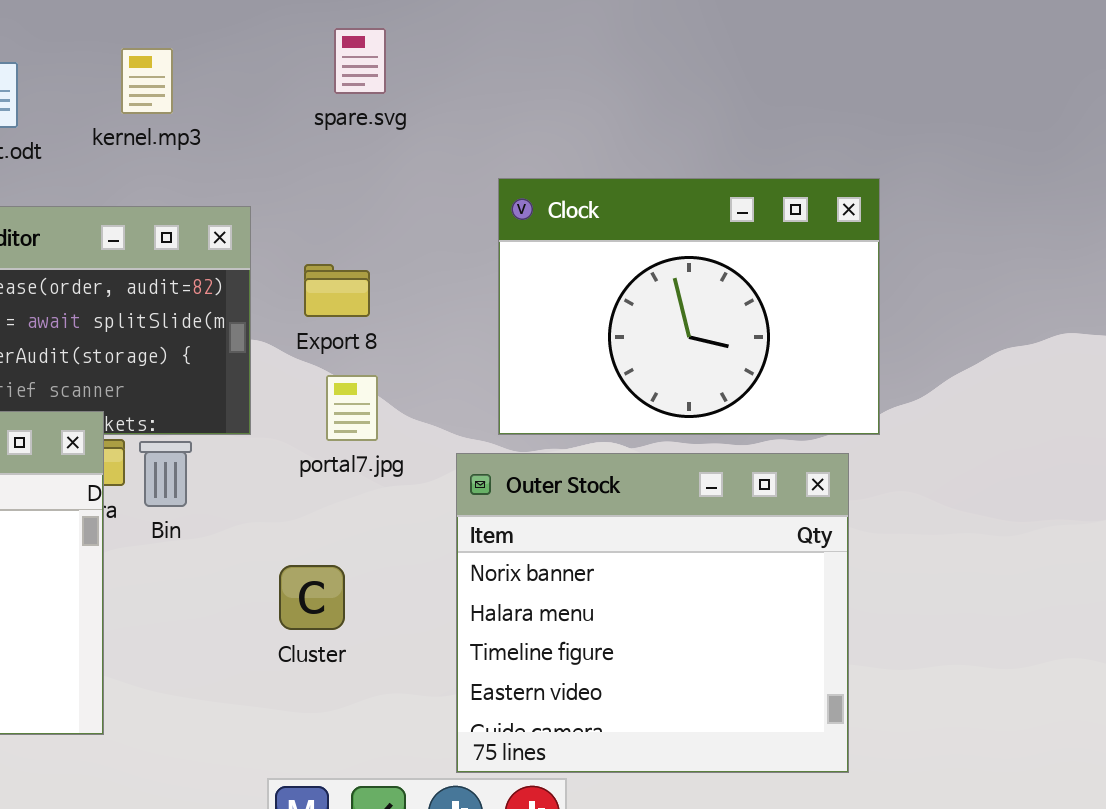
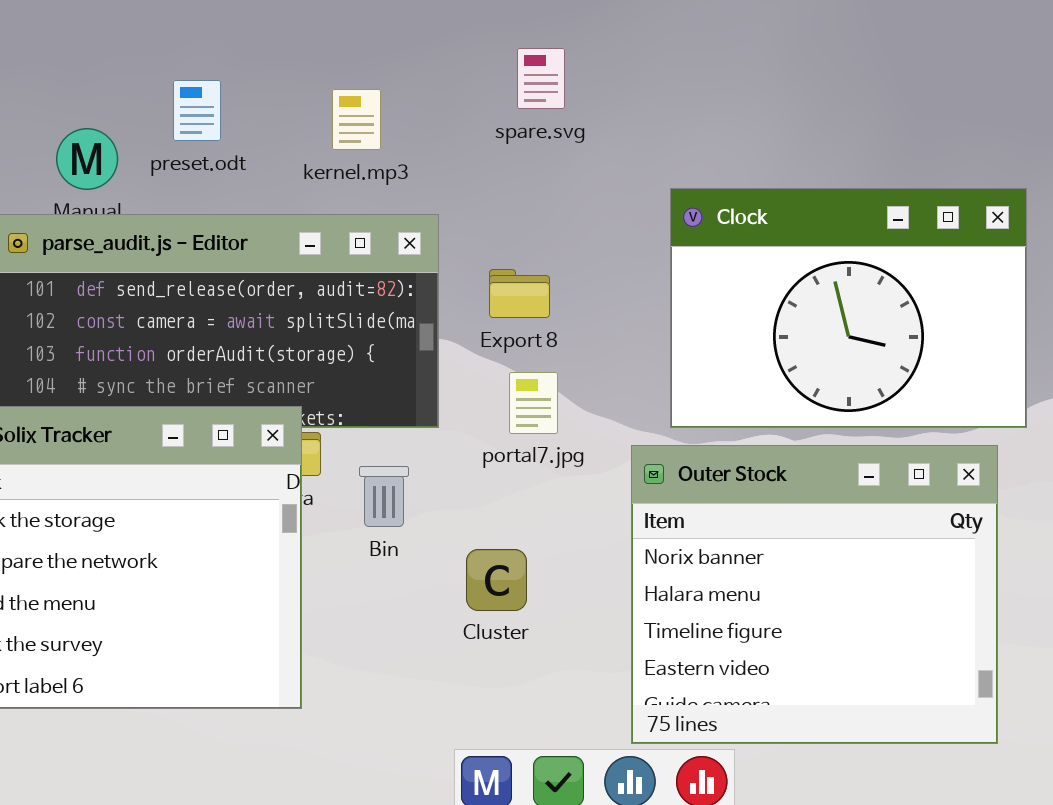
kernel.mp3: [121,48,173,114] -> [332,89,381,150], moved
Bin: [139,441,192,507] -> [359,466,409,527], moved

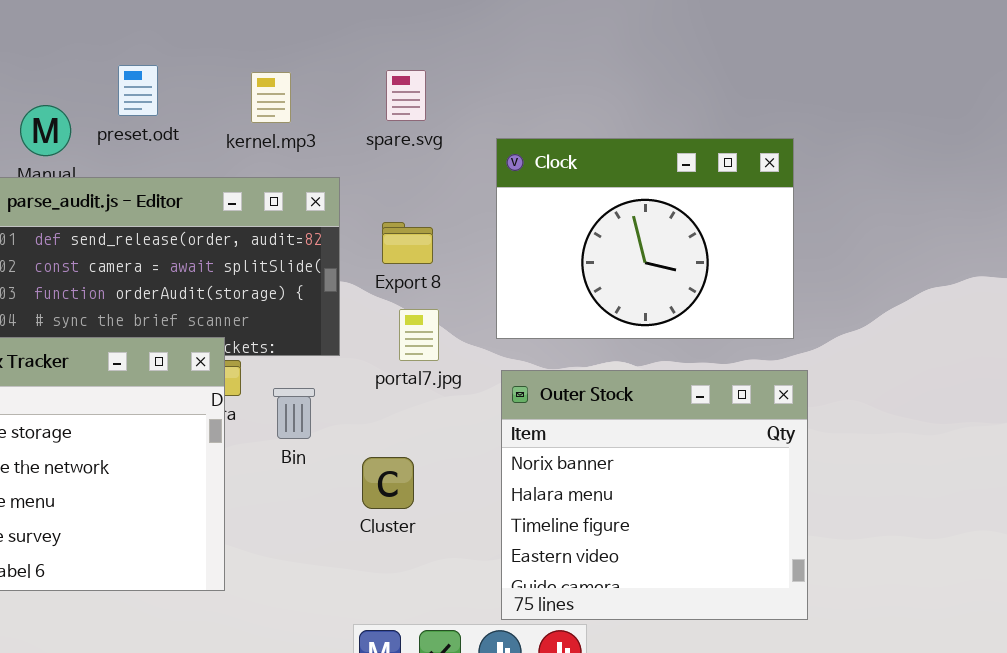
spare.svg: [517,48,565,109] -> [386,70,426,121], moved
Clock: [670,188,1027,428] -> [496,138,794,339], moved

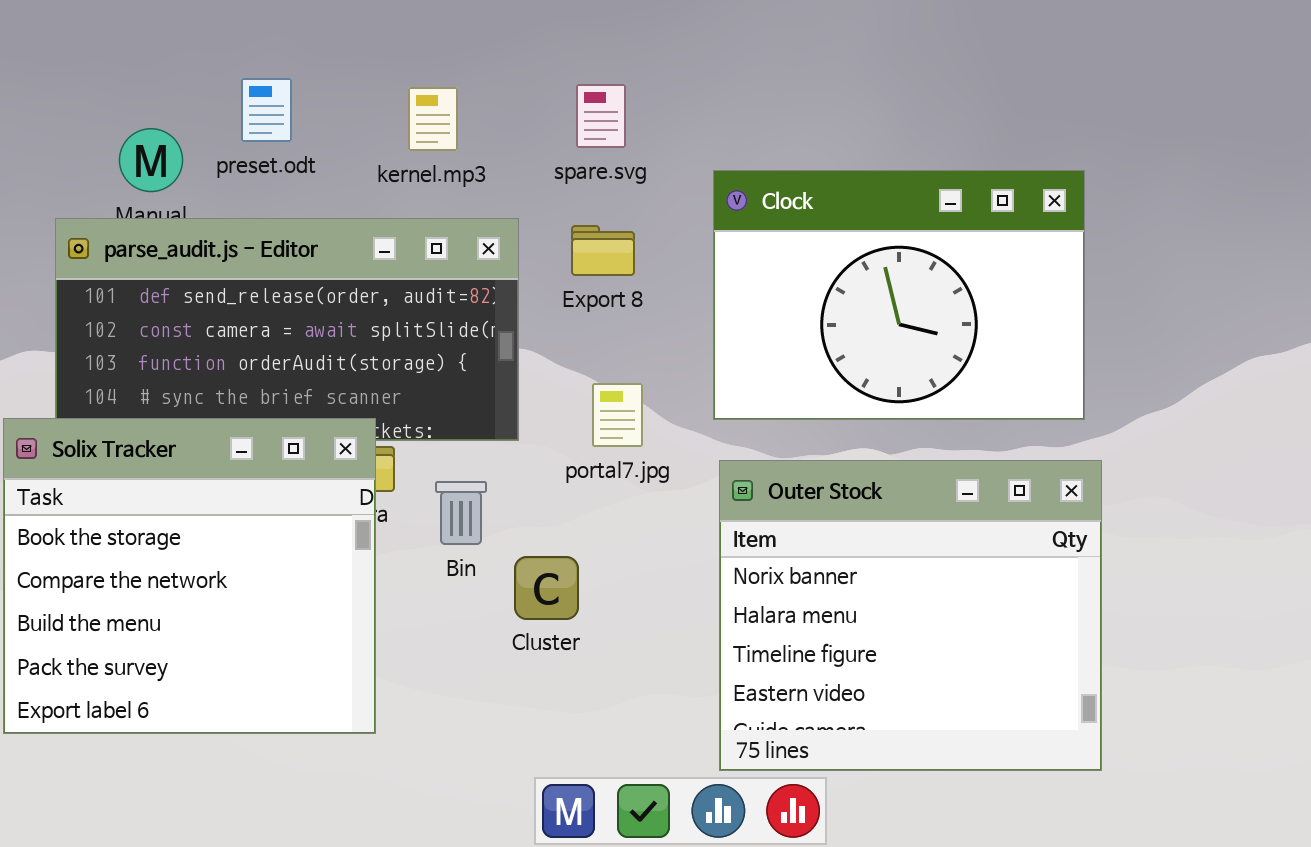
Export 8: [382,222,433,264] -> [571,225,635,276], moved
Cluster: [362,457,414,509] -> [514,556,579,620], moved

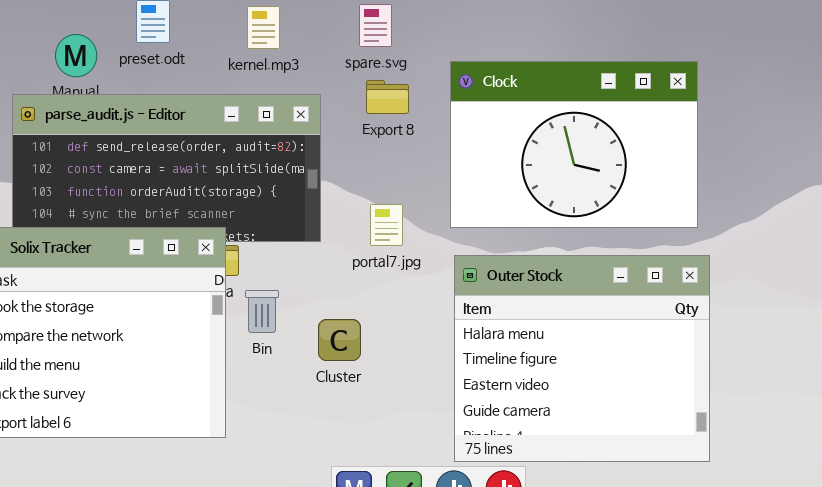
Export 8: [571,225,635,276] -> [366,80,409,114], moved
Outer Stock: [719,460,1102,771] -> [454,255,710,462], scrolled down 1 row
Bin: [435,481,487,545] -> [245,290,279,333], moved

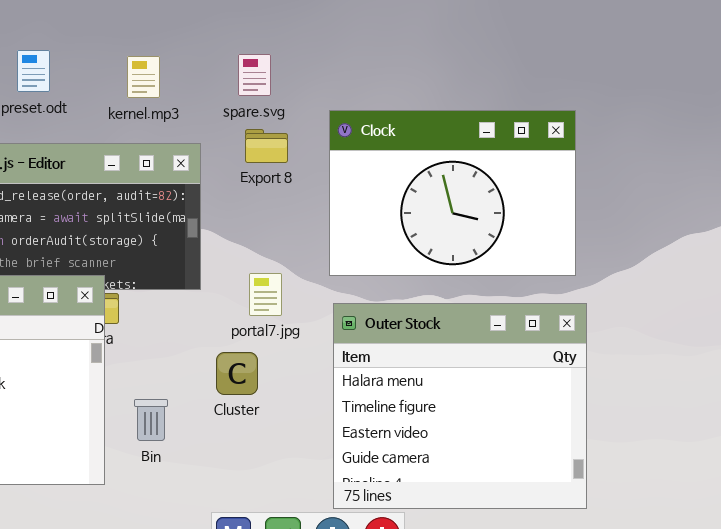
portal7.jpg: [370,204,403,246] -> [249,273,282,316], moved
Bin: [245,290,279,333] -> [134,399,168,441], moved
Cluster: [318,319,361,361] -> [216,352,258,395], moved

